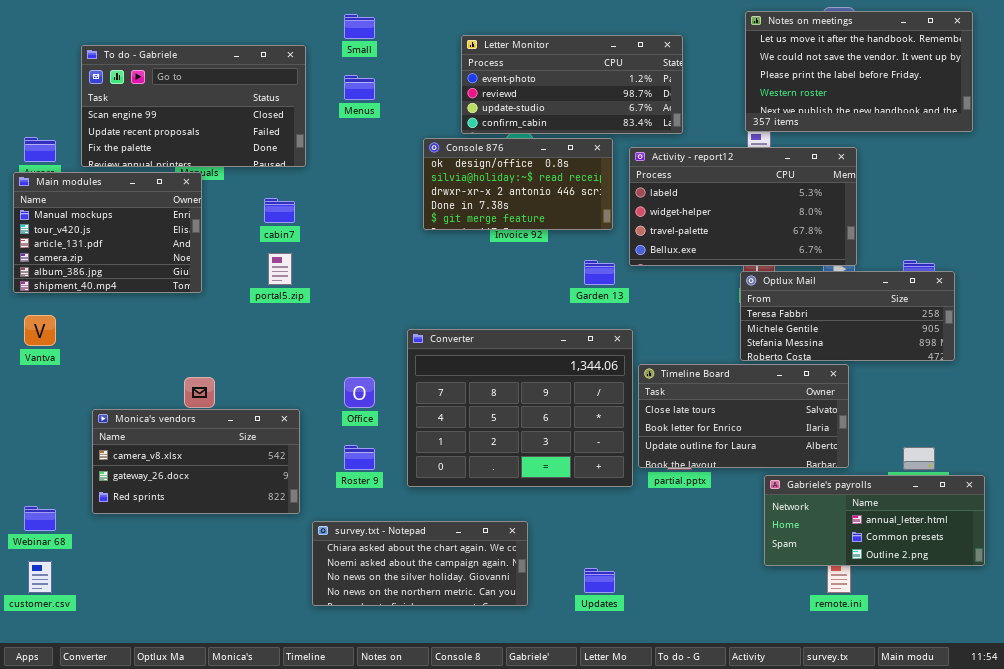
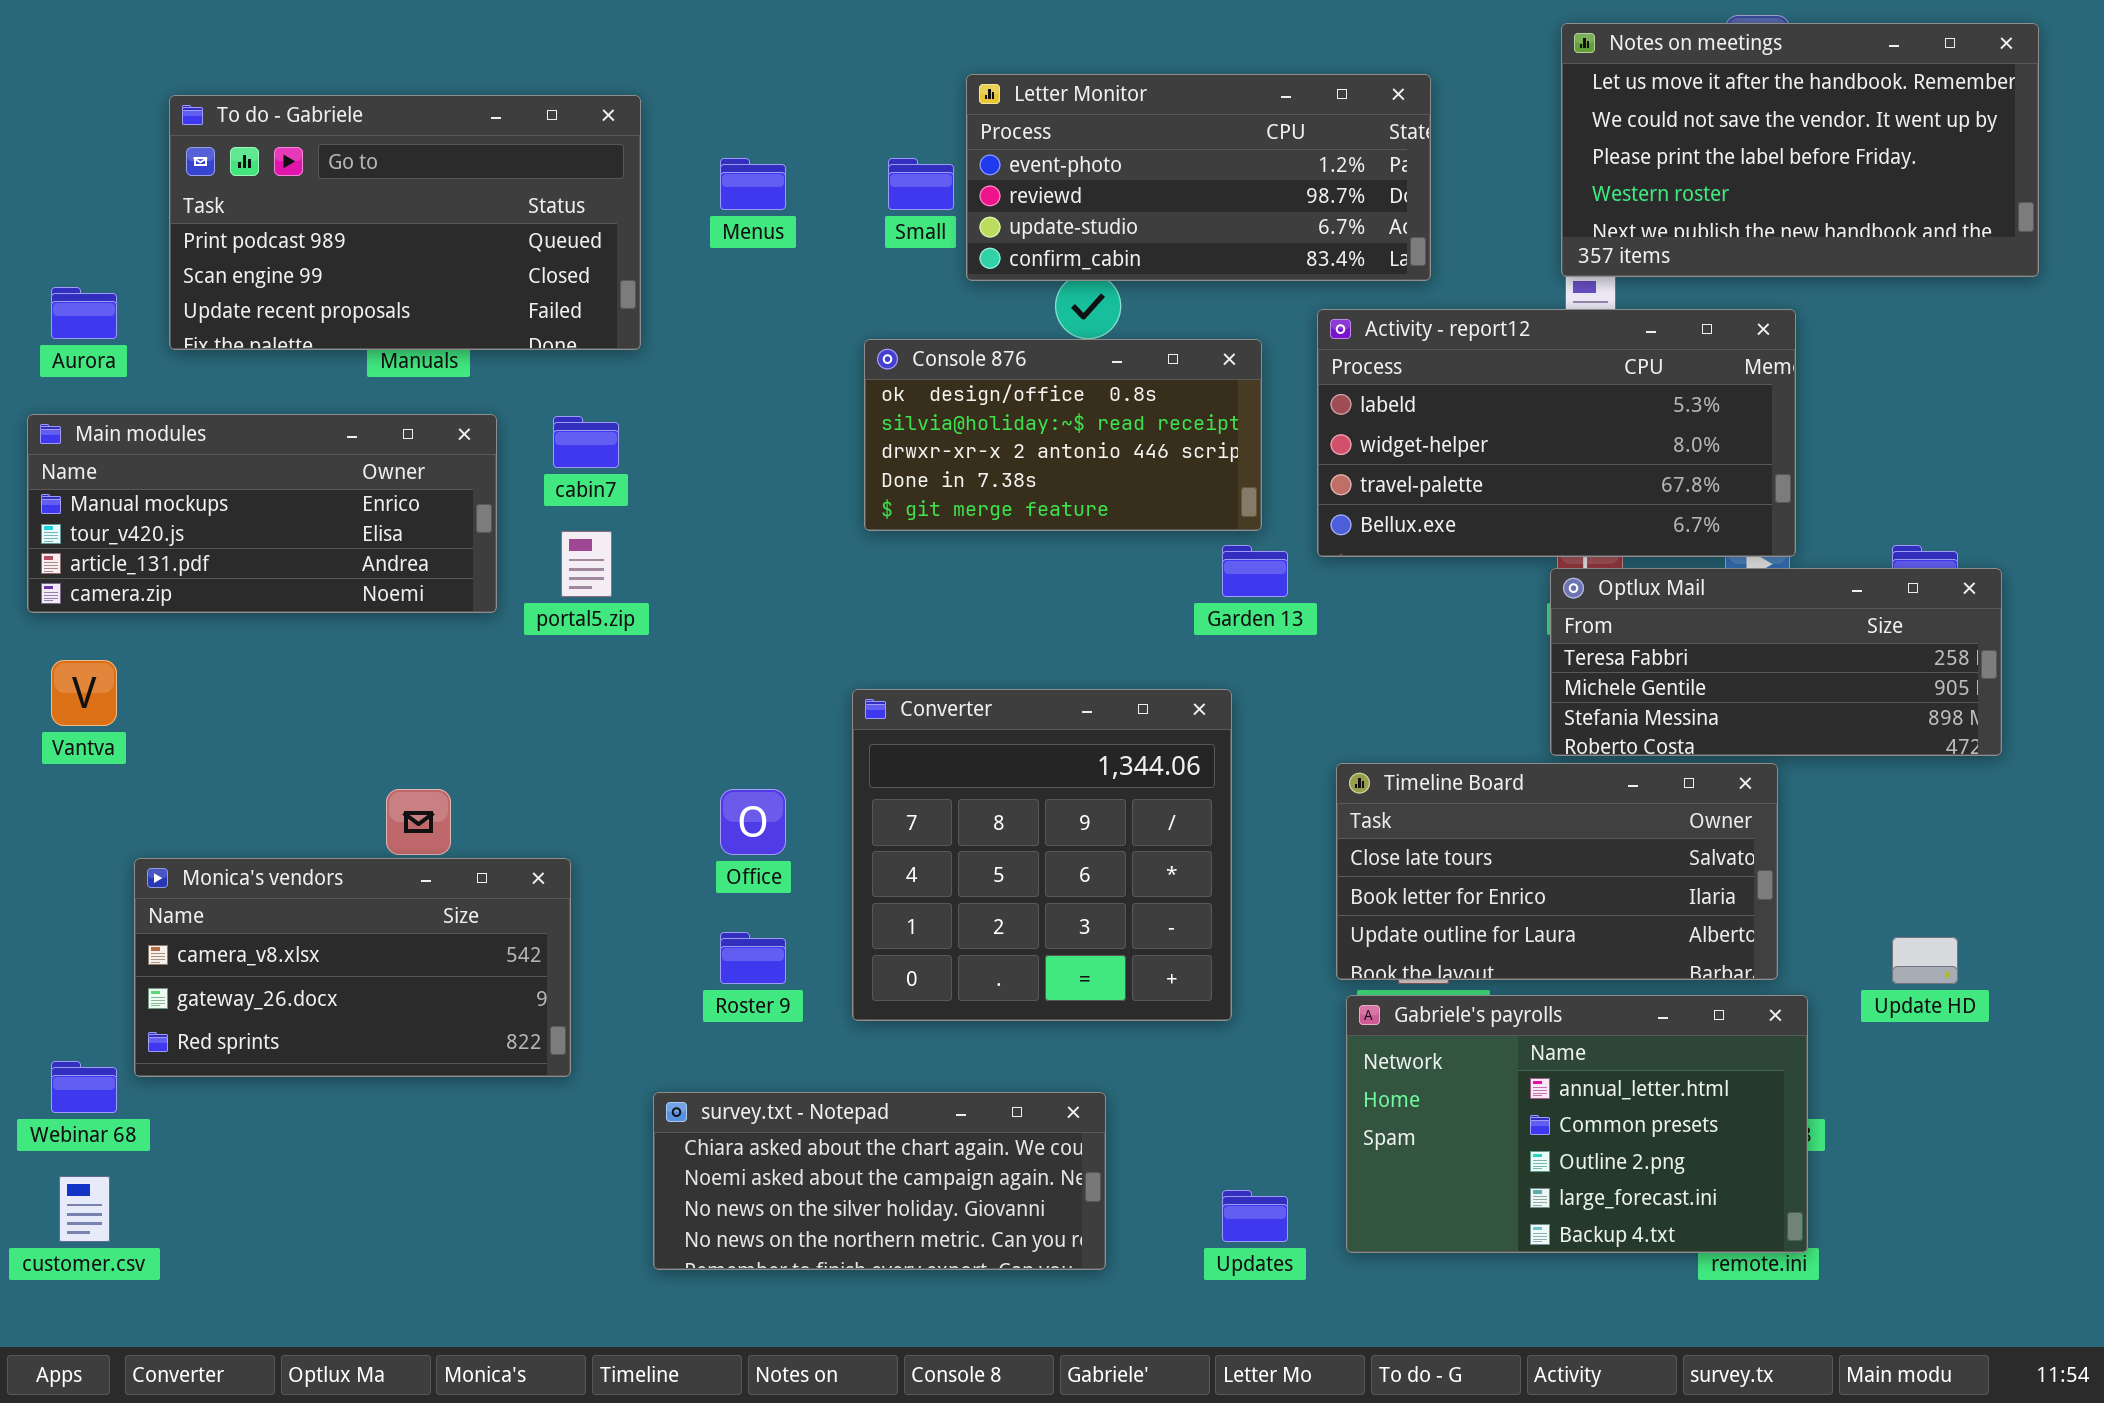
Small: [344,14,375,39] -> [888,158,954,210], moved
To do - Gabriele: [81,45,306,167] -> [169,95,641,350], scrolled up 1 row
Console 876: [423,138,613,230] -> [864,339,1262,531], moved
Main modules: [13,172,202,293] -> [27,414,497,613], resized
Converter: [407,329,633,487] -> [852,689,1232,1021], resized
Monica's vendors: [92,409,300,514] -> [134,858,571,1077], moved
Gabriele's payrolls: [764,475,985,566] -> [1346,995,1808,1253], moved, resized

